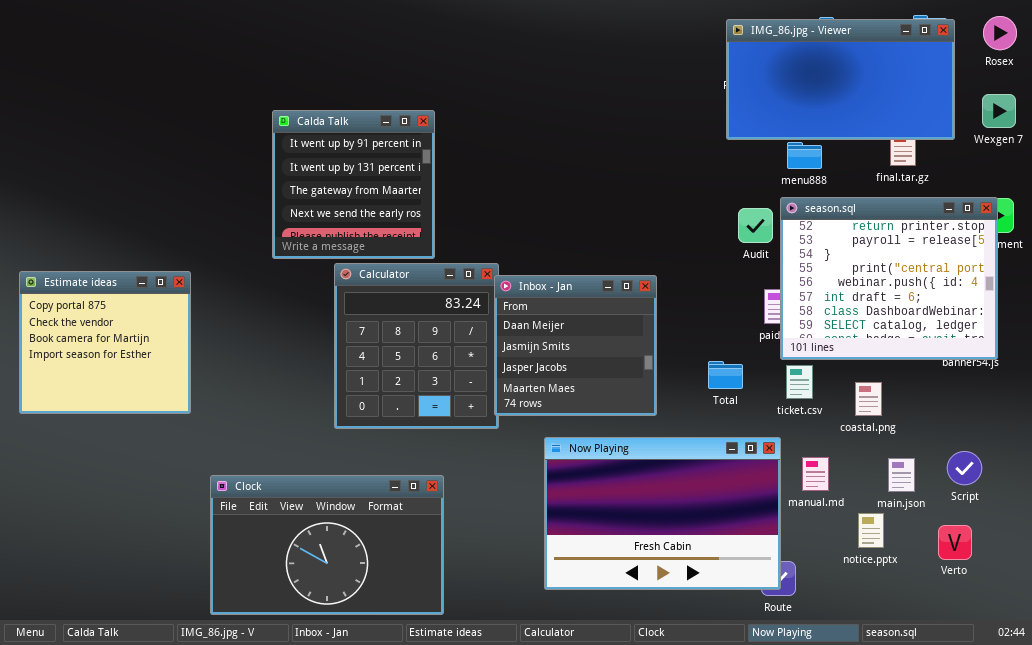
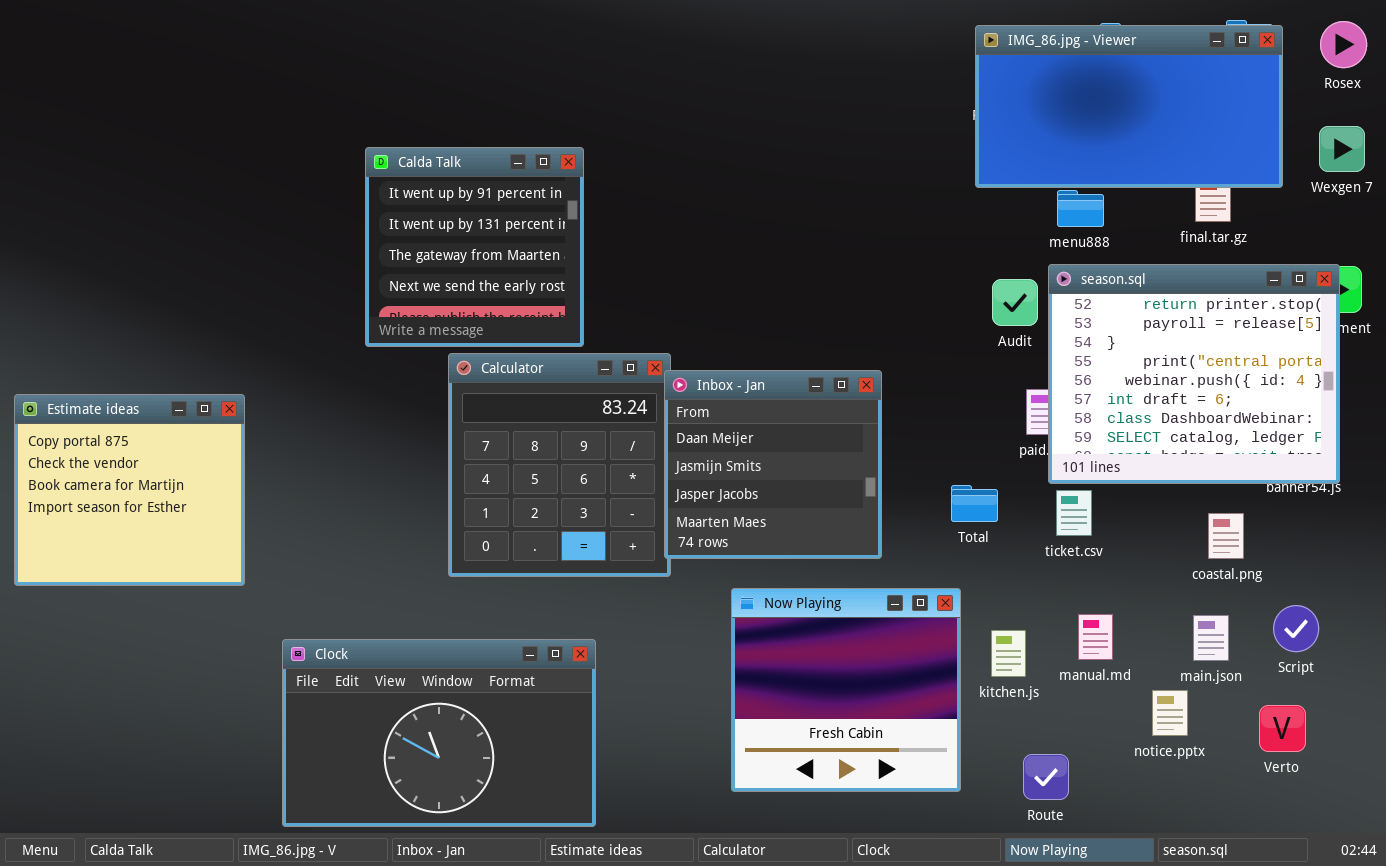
Estimate ideas: [19,271,191,414] -> [14,394,245,586], moved
coastal.png: [855,382,882,416] -> [1208,513,1244,559], moved
Now Playing: [544,437,781,590] -> [731,588,961,792], resized

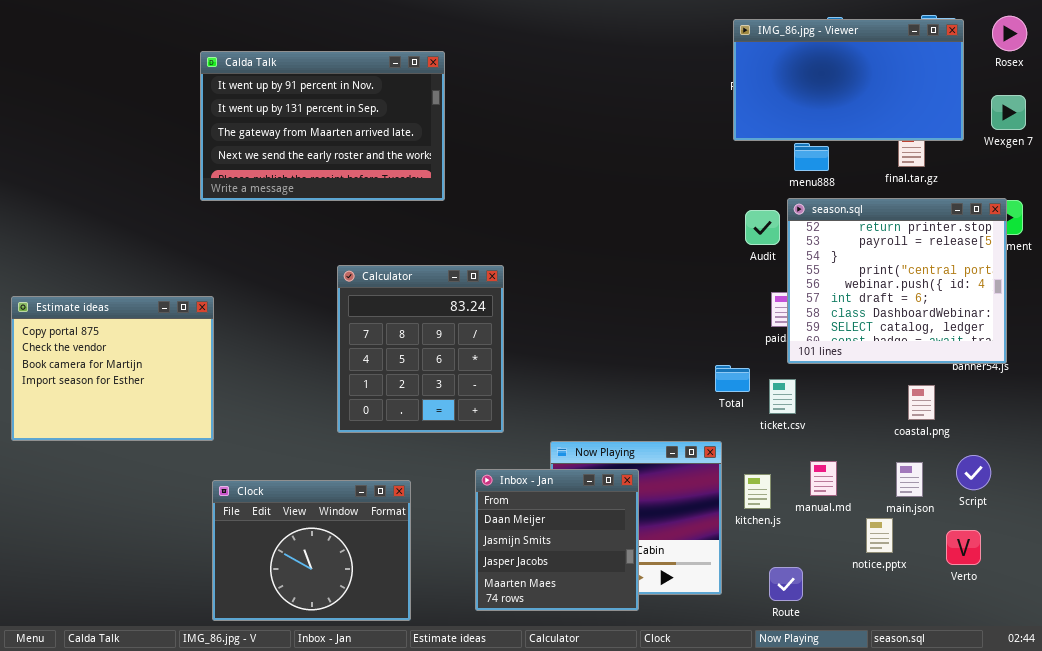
Calda Talk: [365,147,584,347] -> [200,51,445,201], moved, resized
Inbox - Jan: [664,370,882,559] -> [475,469,639,611], moved
Estimate ideas: [14,394,245,586] -> [11,296,214,441], resized
ticket.csv: [1056,490,1092,536] -> [769,379,796,414], moved
Clock: [282,639,596,827] -> [212,480,411,621], resized

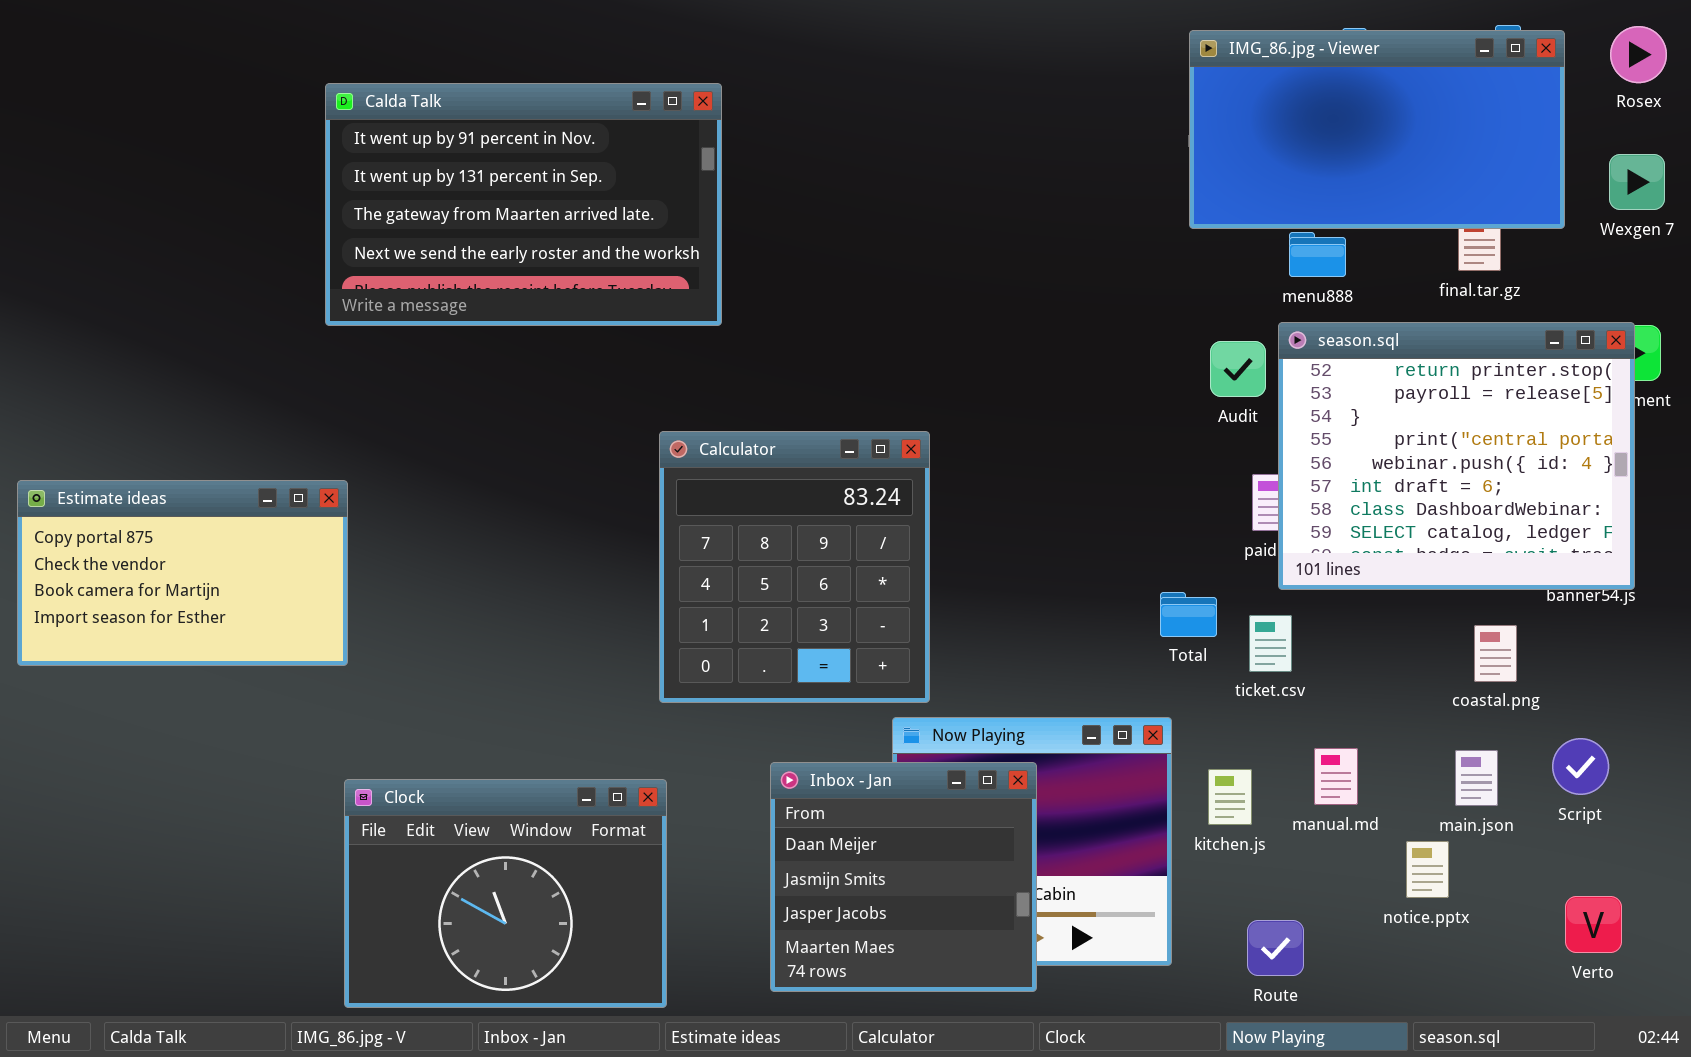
Calculator: [337,265,504,433] -> [659,431,930,703], moved
Estimate ideas: [11,296,214,441] -> [17,480,348,666], resized
Verto: [946,530,981,565] -> [1565,896,1622,953], moved

